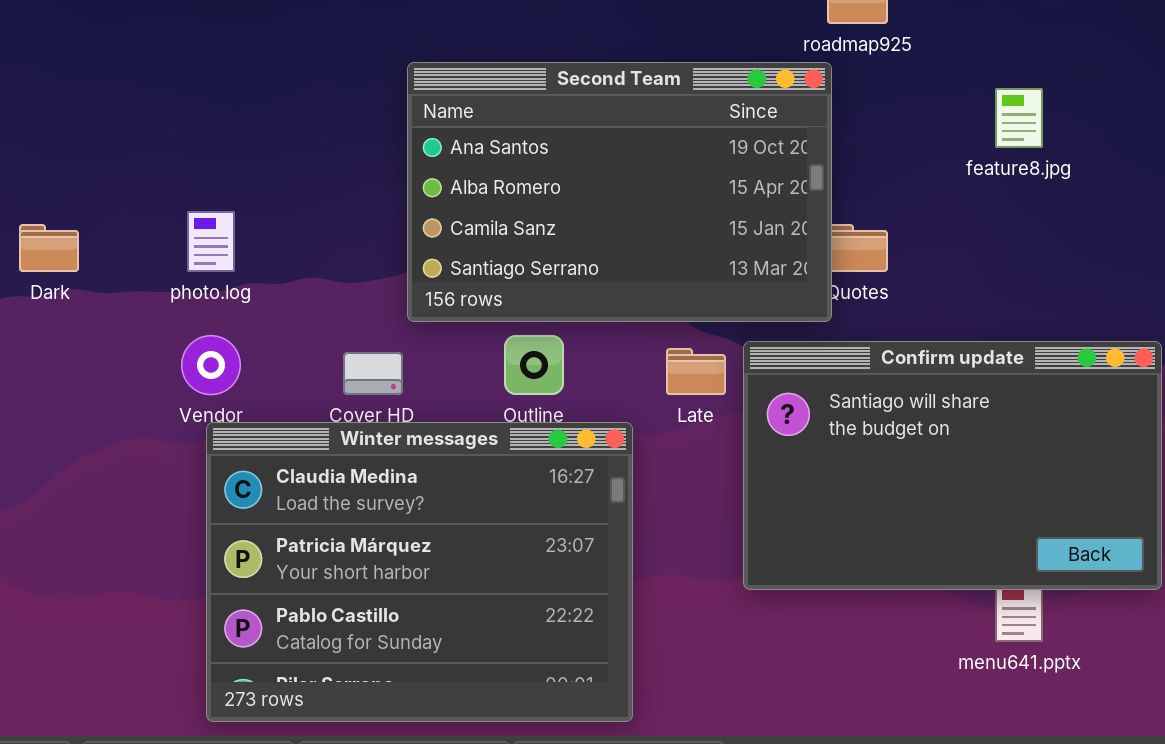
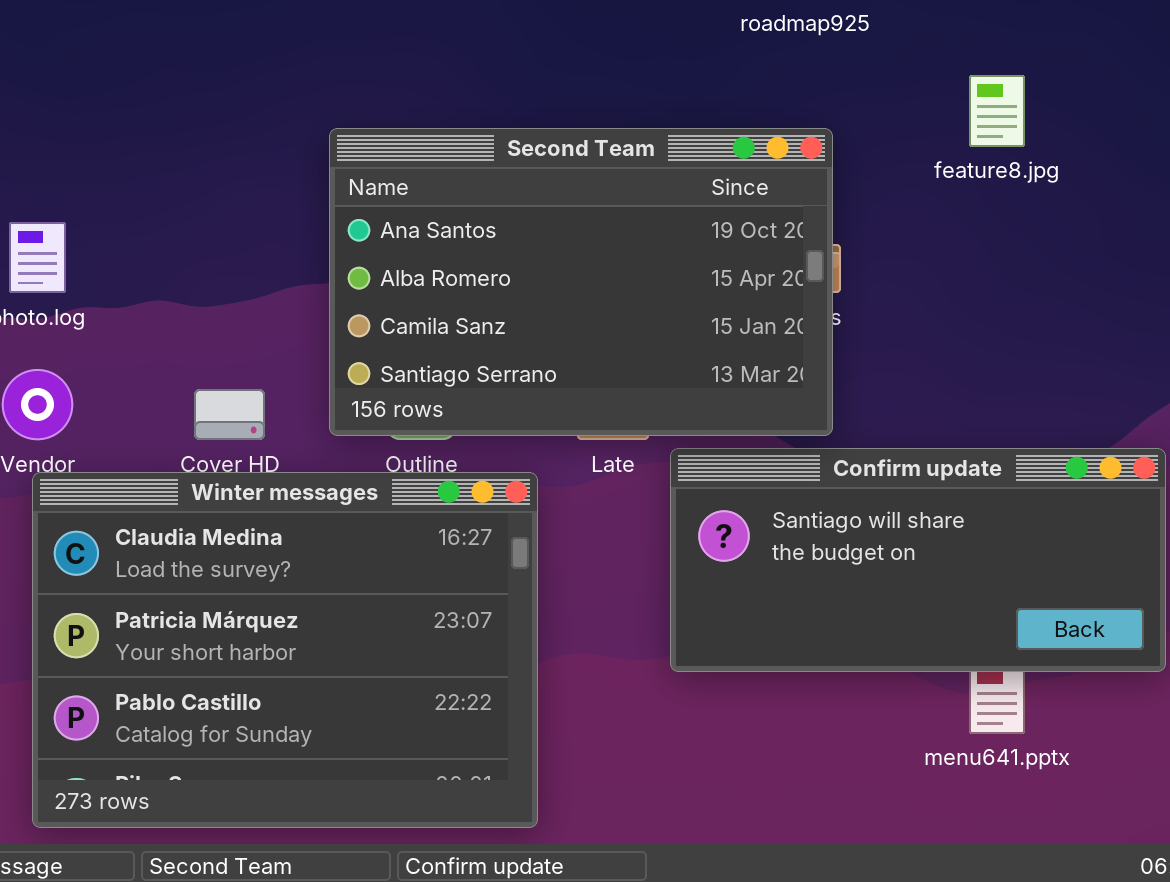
Second Team: [407,62,832,322] -> [329,128,833,436], moved
Confirm update: [743,341,1162,590] -> [670,448,1166,672], resized

